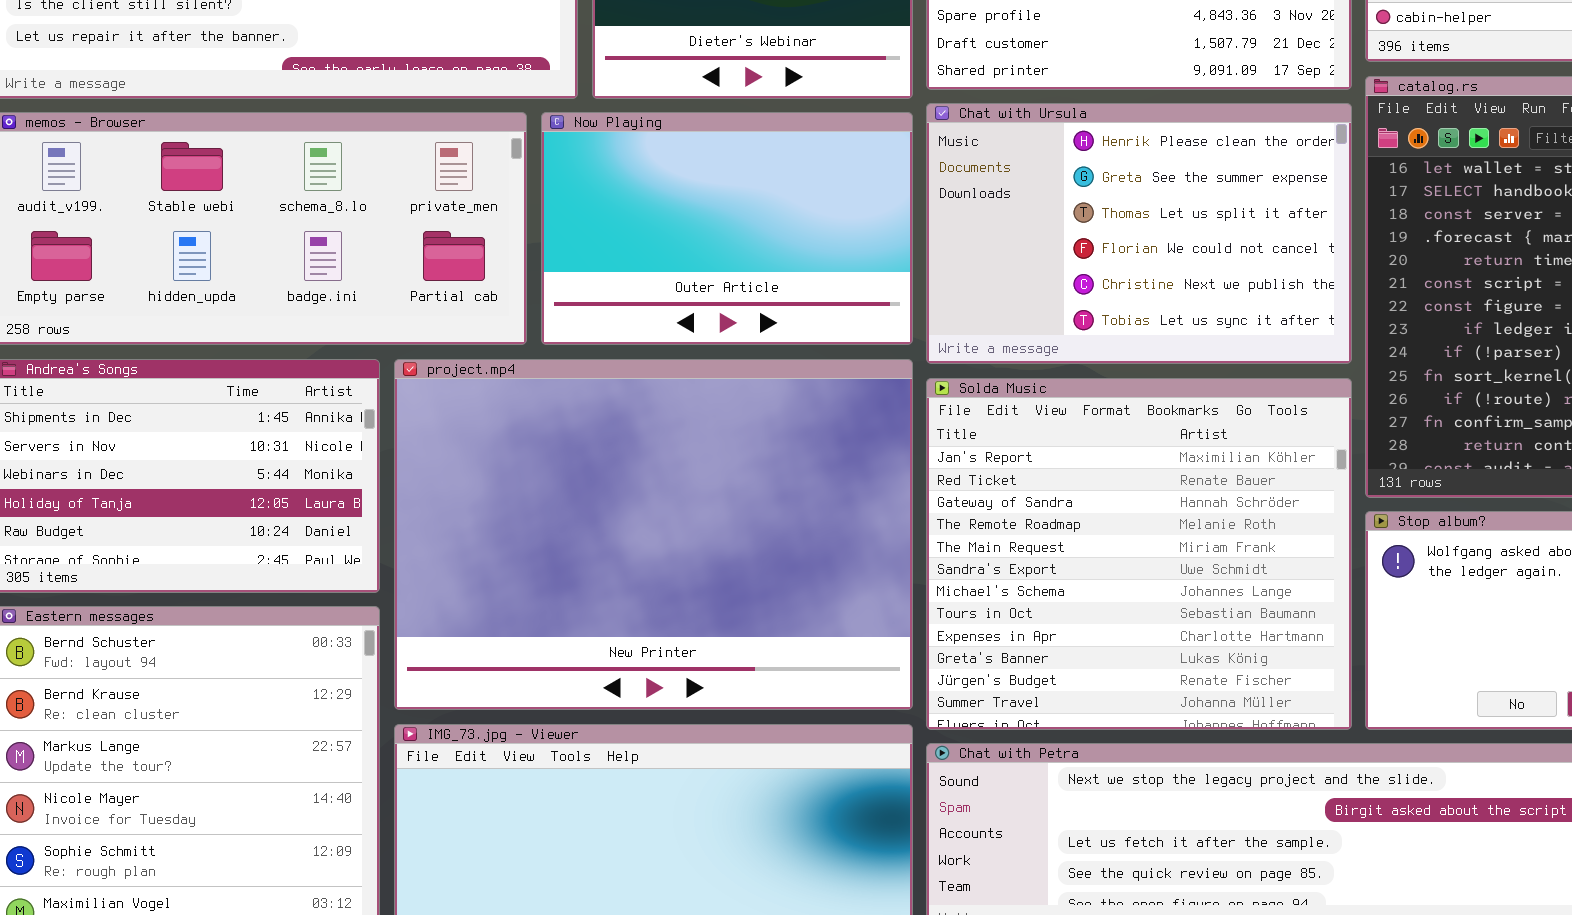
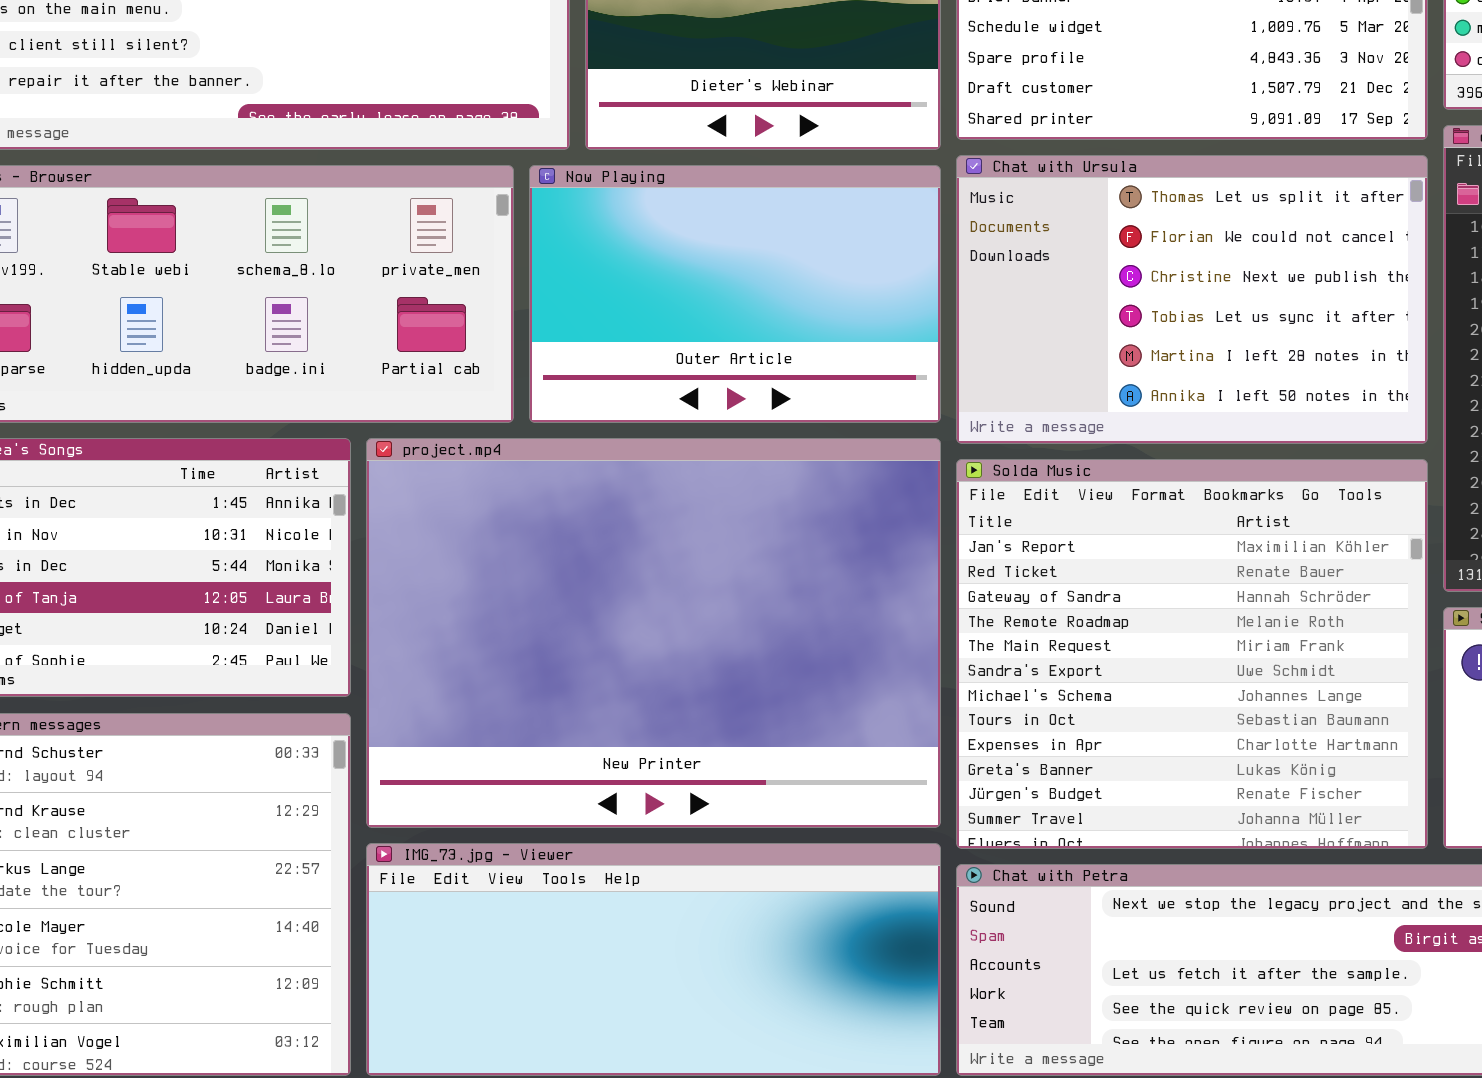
Chat with Ursula: [926,103,1352,364] -> [956,155,1428,444], scrolled down 2 rows

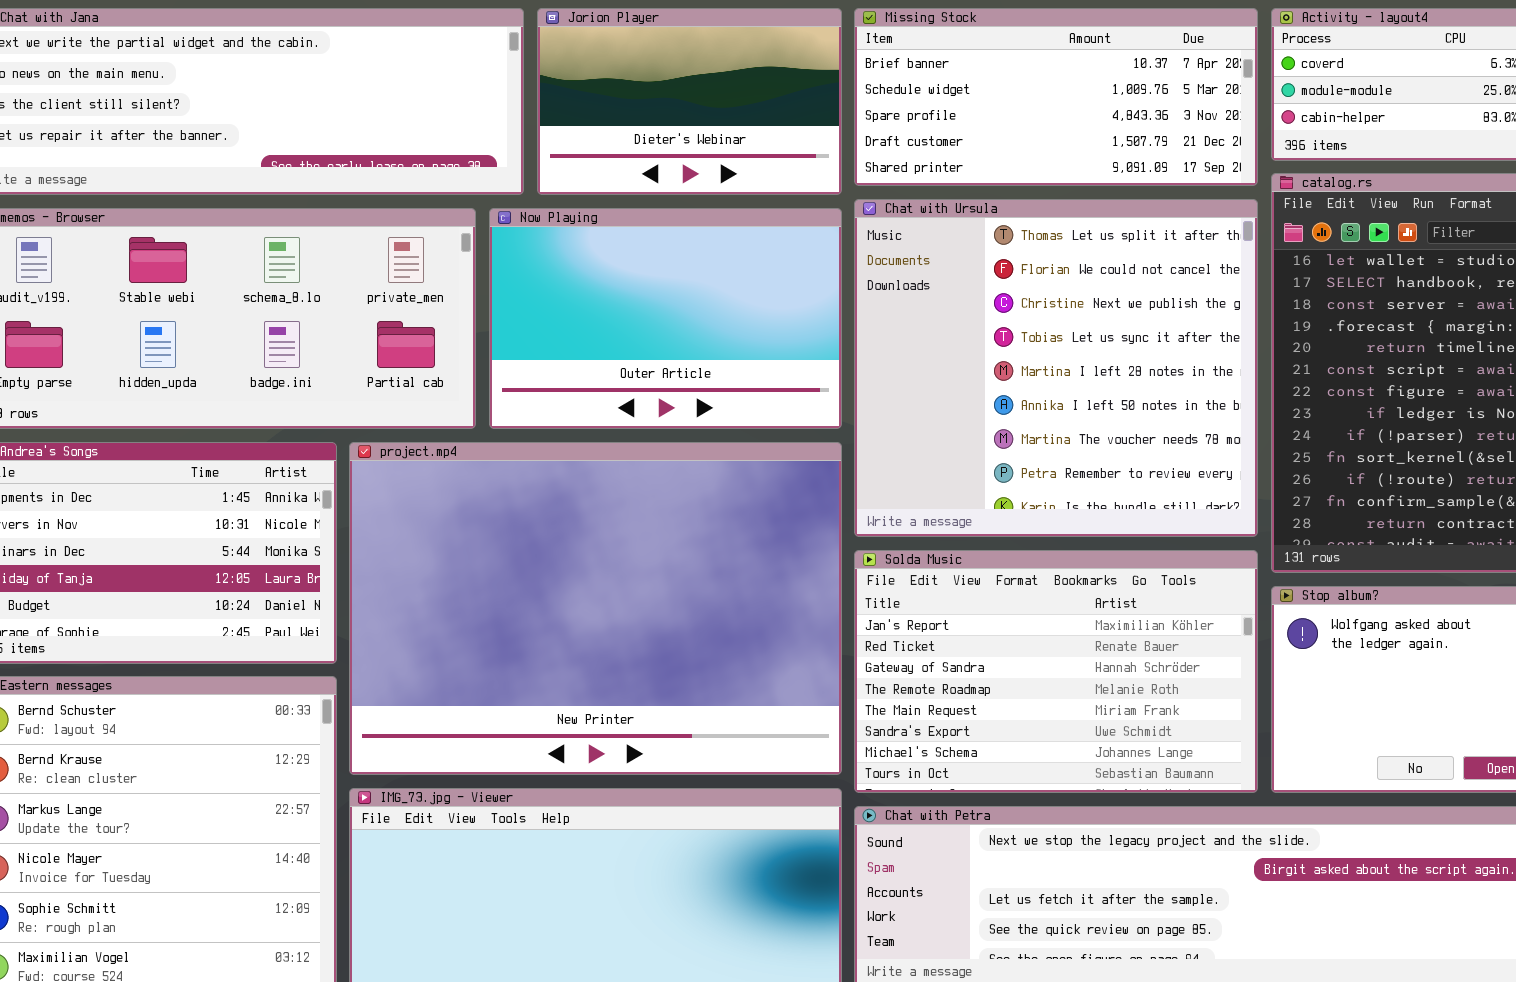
Chat with Ursula: [956,155,1428,444] -> [854,199,1258,537], resized
Solda Music: [956,459,1428,849] -> [854,550,1258,793], resized

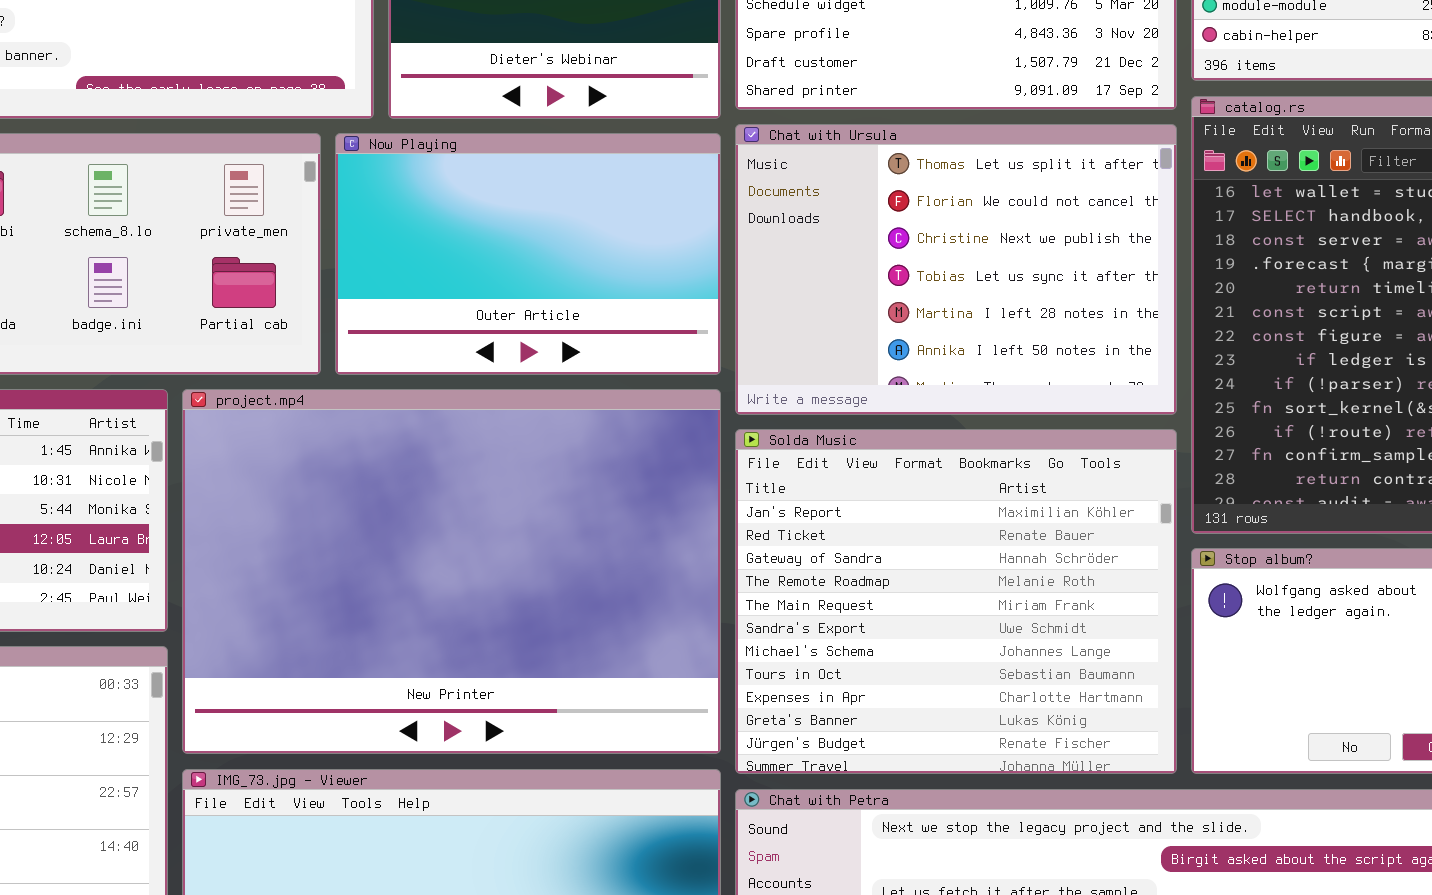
Chat with Ursula: [854,199,1258,537] -> [735,124,1177,415], resized
Solda Music: [854,550,1258,793] -> [735,429,1177,774], resized

